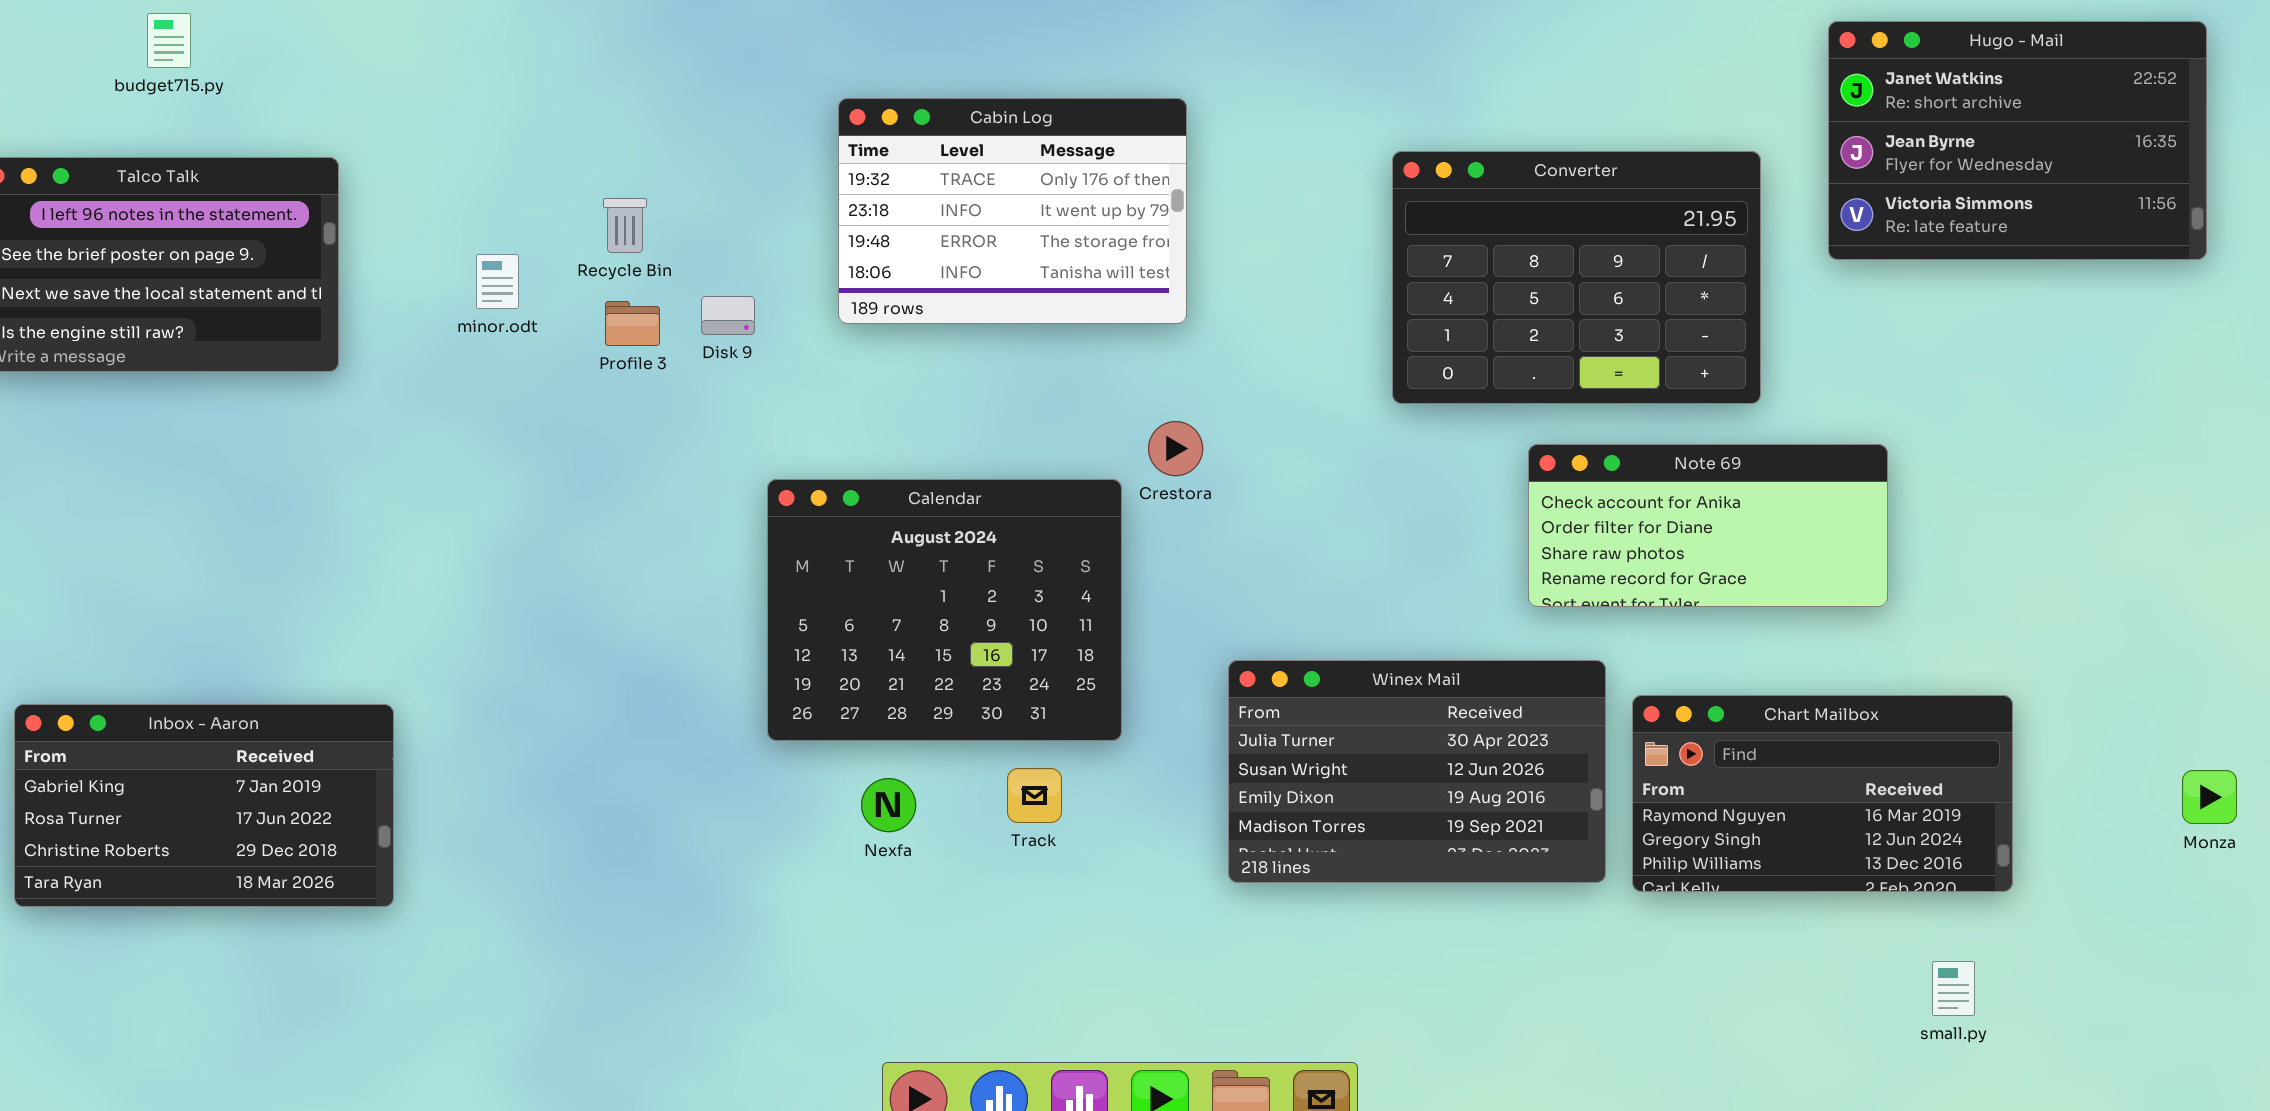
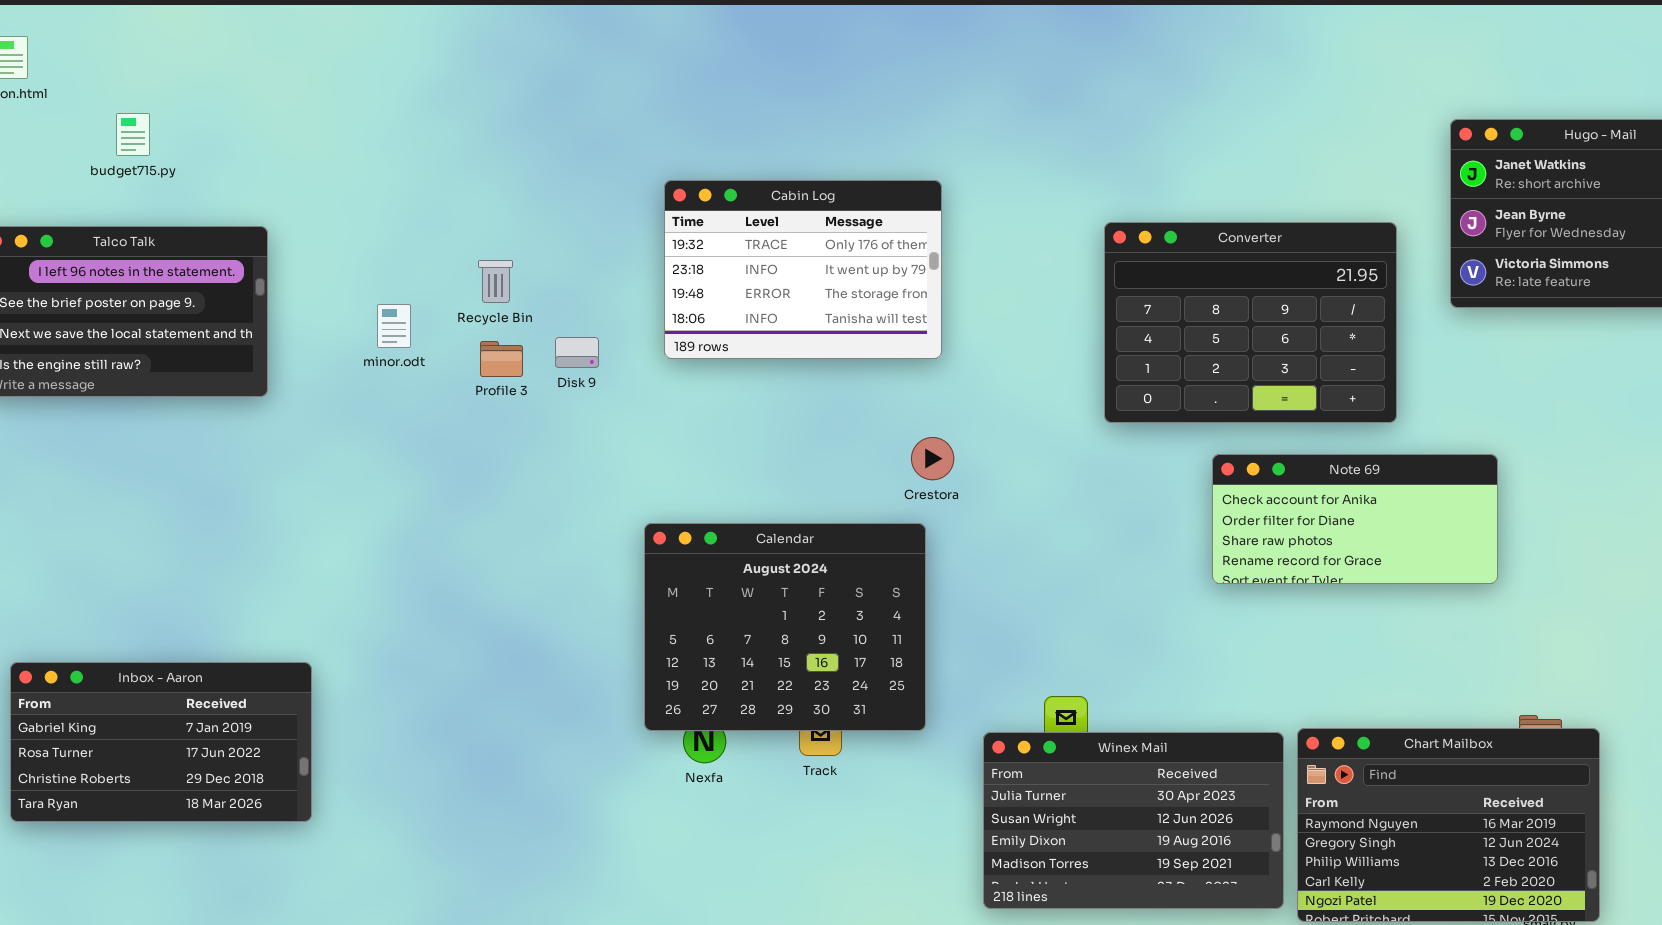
Calendar: [767,479,1122,741] -> [644,523,926,731], moved
Winex Mail: [1228,660,1606,883] -> [983,732,1284,909], moved
Chart Mailbox: [1632,695,2013,892] -> [1297,728,1600,922], moved, resized

